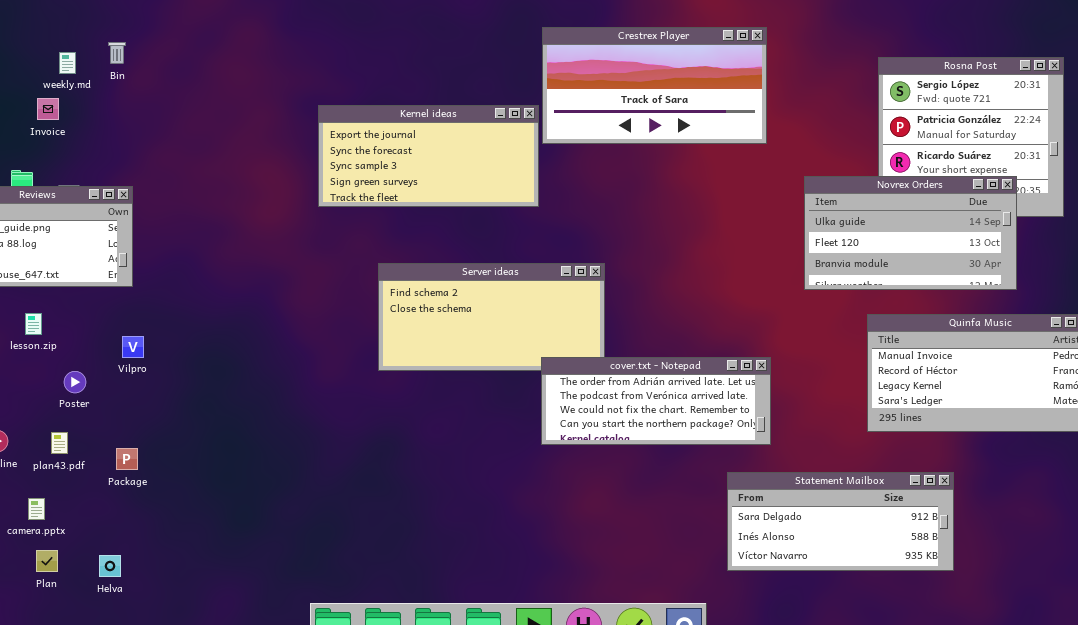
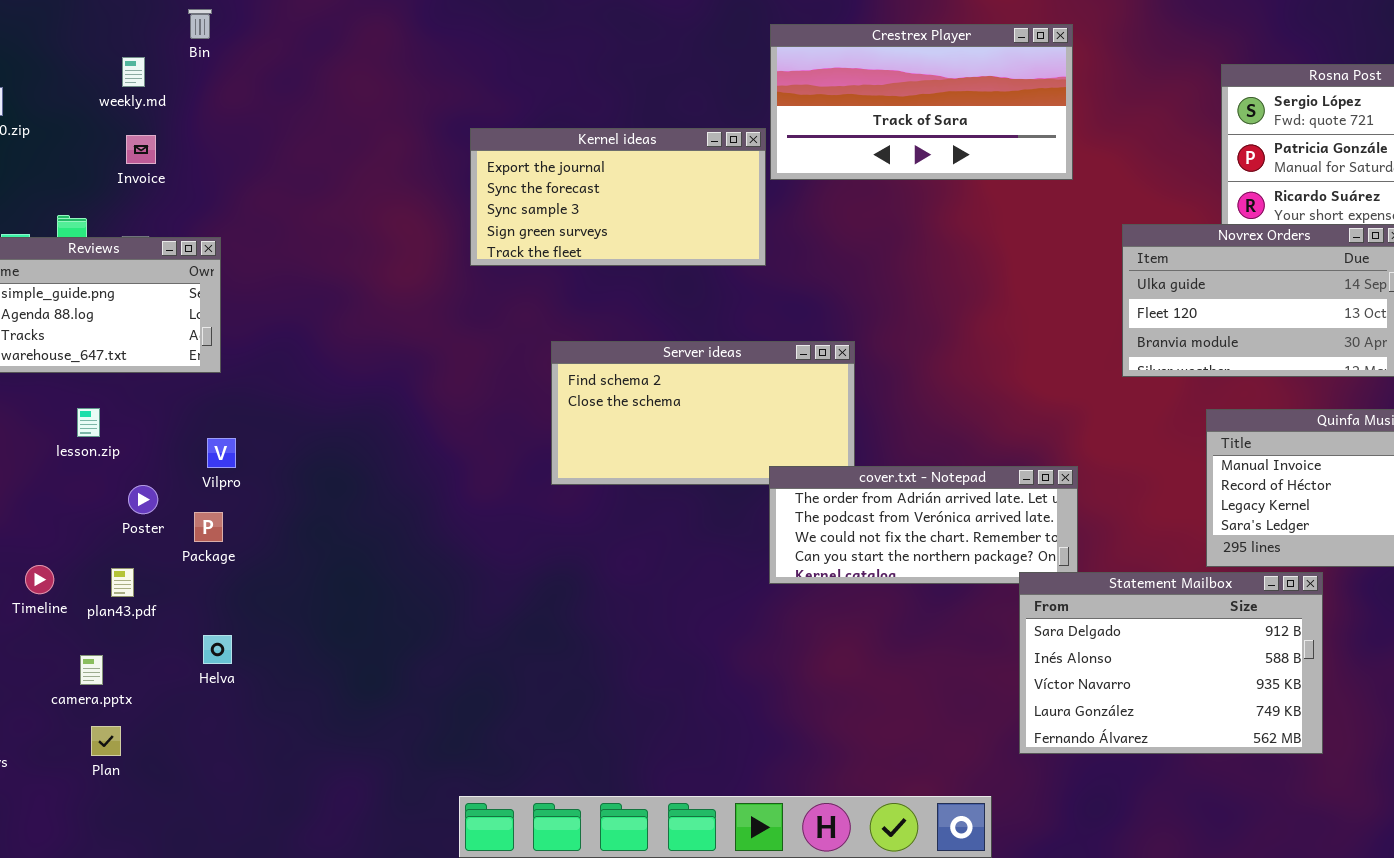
Bin: [108,42,126,64] -> [188,9,212,39], moved
Invoice: [37,98,59,120] -> [126,135,156,164], moved
Package: [116,448,138,470] -> [194,512,223,542], moved
Statement Mailbox: [727,472,954,571] -> [1019,572,1323,754], resized
Helva: [99,555,121,577] -> [203,635,232,664], moved

